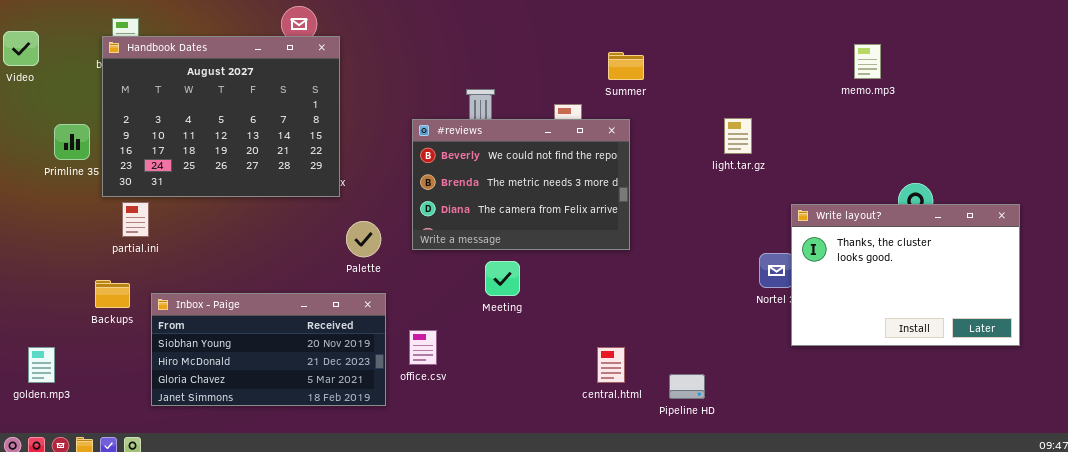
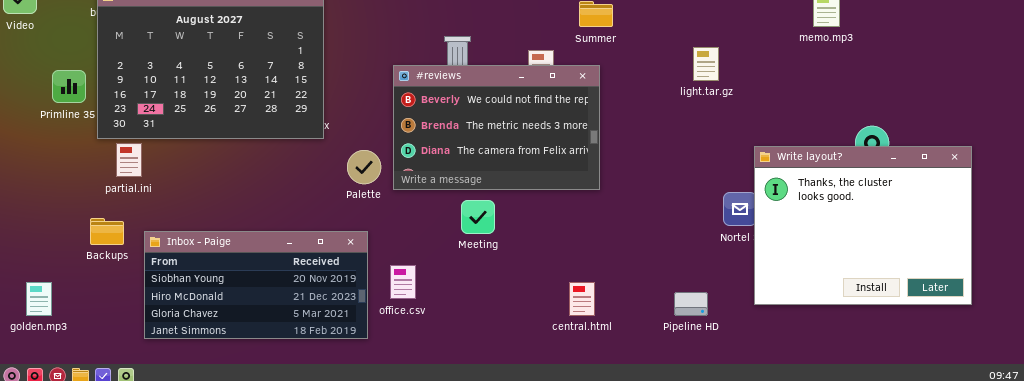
light.tar.gz: [724,118,752,154] -> [693,47,719,81], moved
Write layout?: [791,204,1020,346] -> [754,146,972,305], resized
Palette: [346,221,381,257] -> [347,150,381,184], moved
Pipeline HD: [669,374,705,399] -> [674,292,708,316], moved

